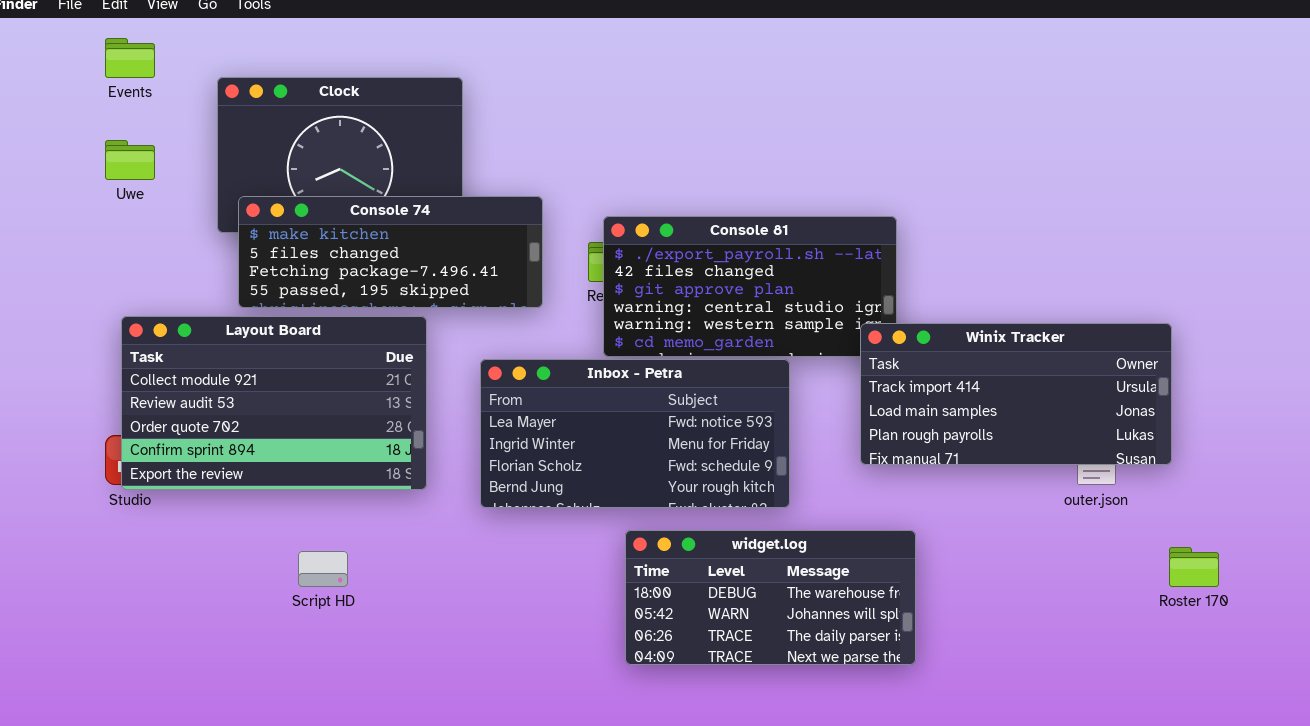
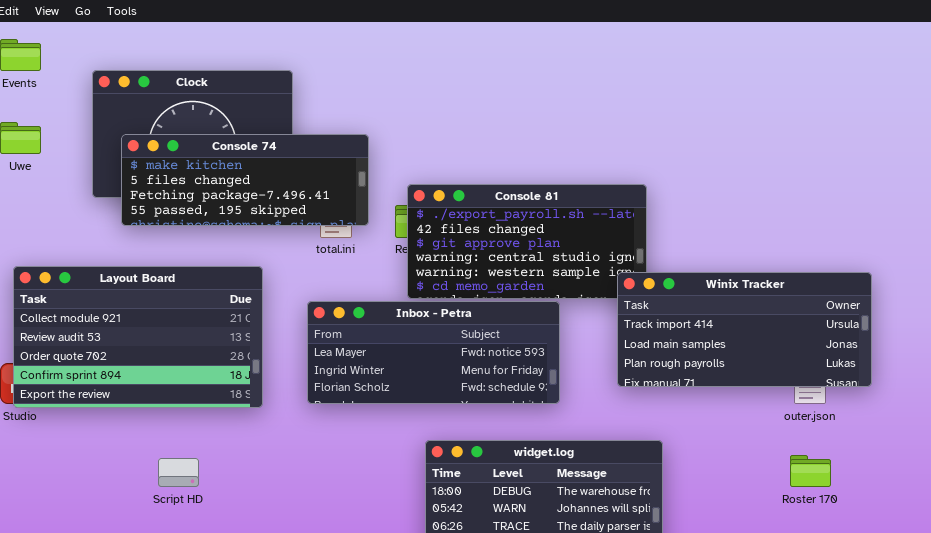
Console 74: [238,196,543,308] -> [121,134,369,226], moved
Inbox - Petra: [480,359,790,508] -> [307,301,560,404], resized
Roster 170: [1169,547,1219,587] -> [790,455,831,487], moved

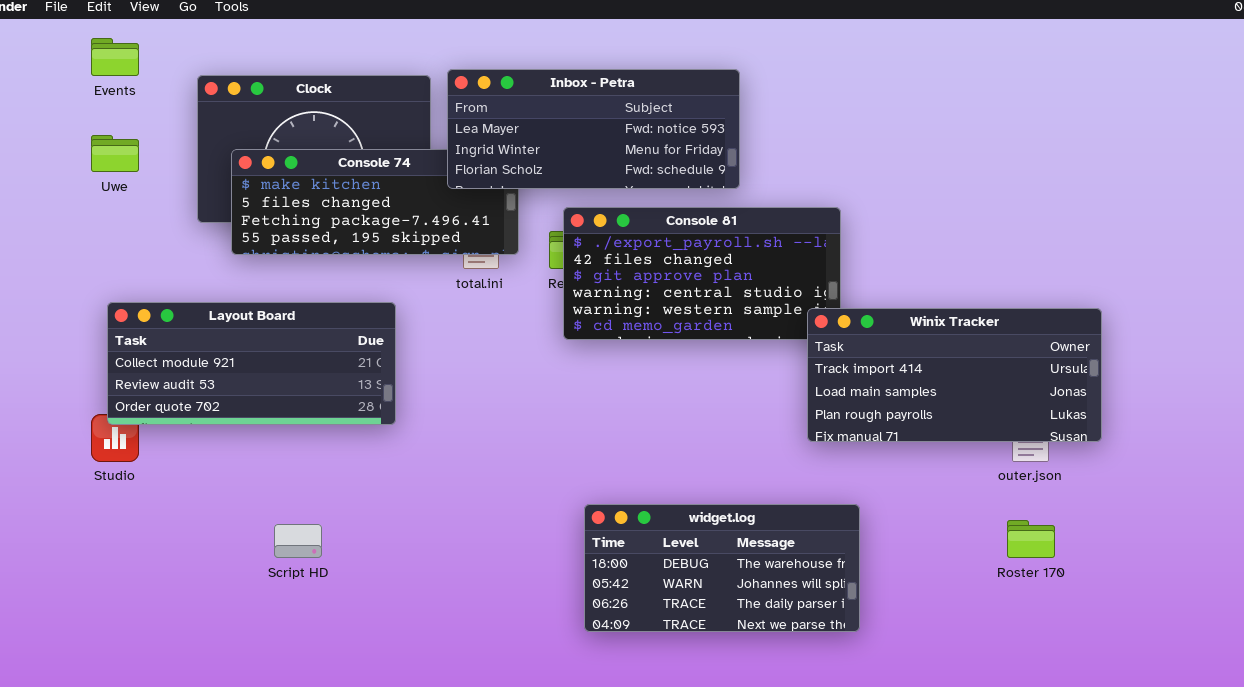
Layout Board: [13,266,263,408] -> [107,302,396,425], resized
Inbox - Petra: [307,301,560,404] -> [447,69,740,189], moved

